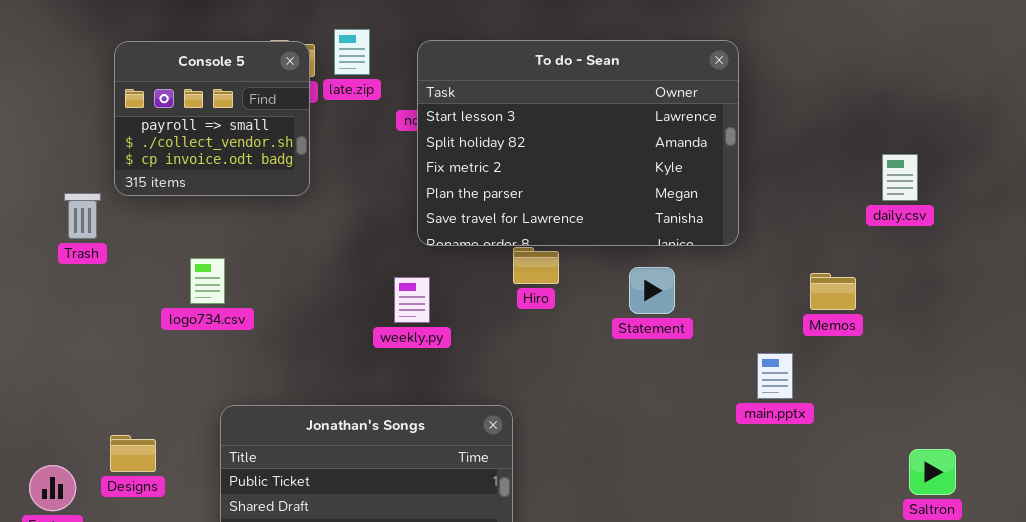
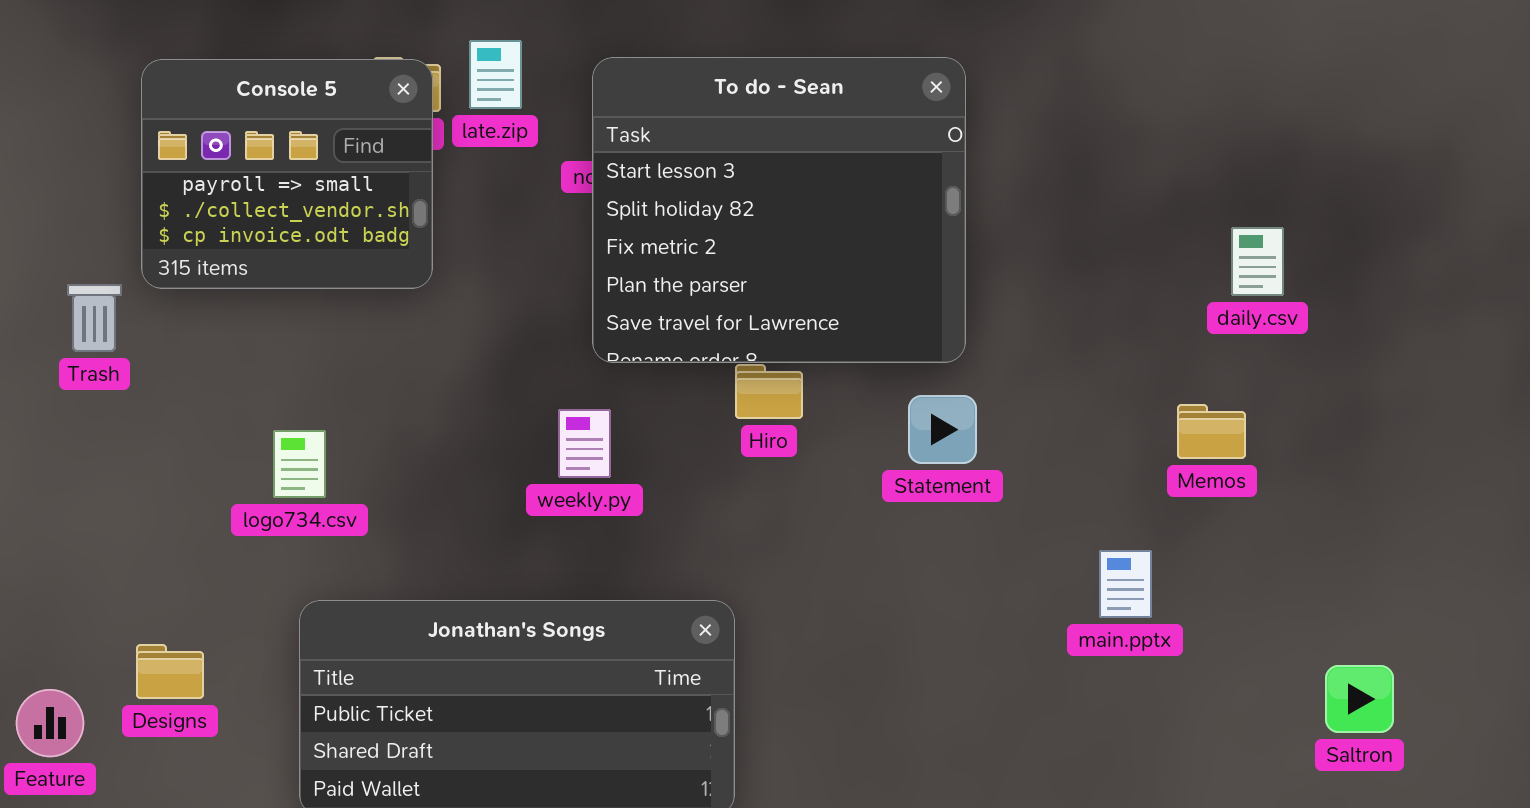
To do - Sean: [417,40,739,246] -> [592,57,966,363], resized
daily.csv: [882,154,918,201] -> [1231,227,1284,296], moved
logo734.csv: [190,258,225,304] -> [273,430,326,498], moved
main.pptx: [757,353,793,399] -> [1099,550,1152,618], moved

